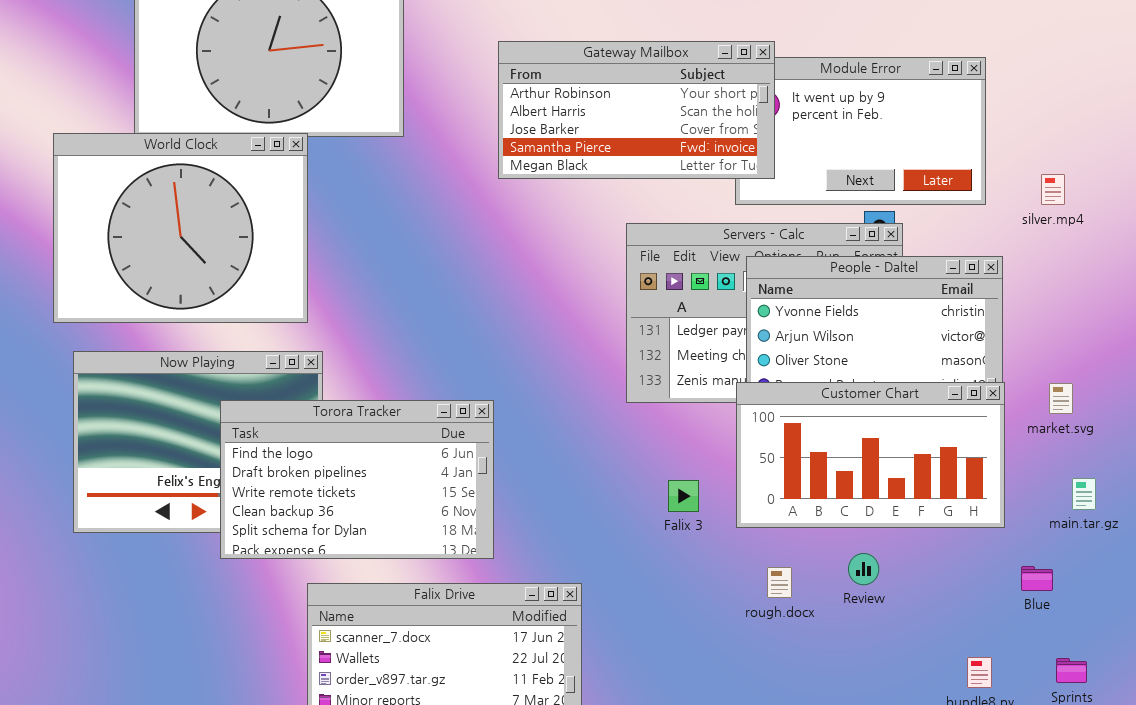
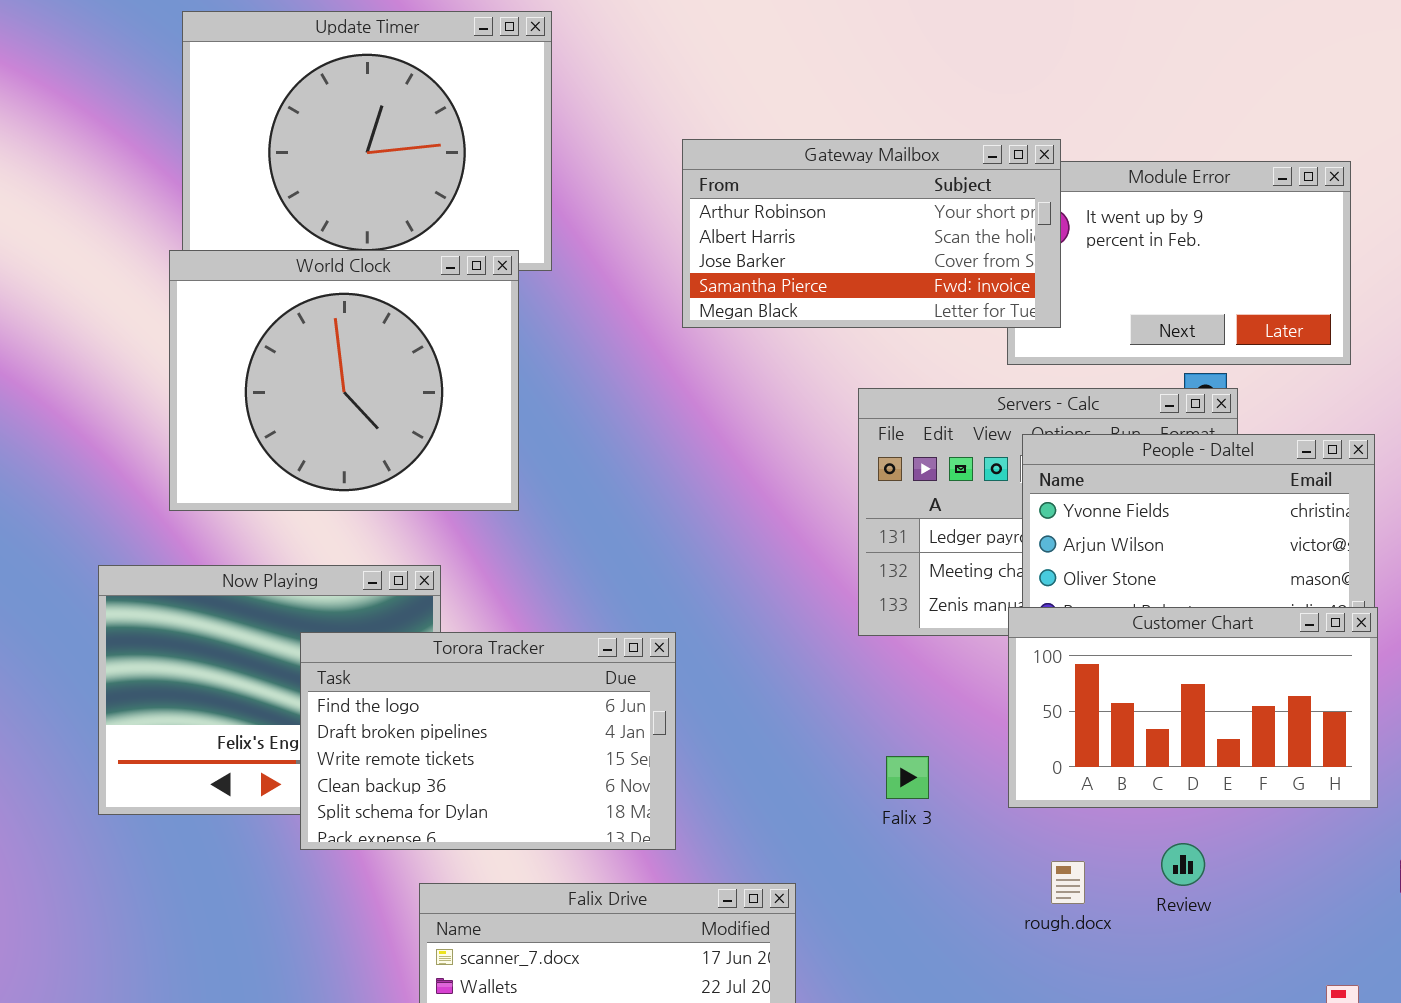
World Clock: [53,133,308,323] -> [169,250,519,511], moved
Falix 3: [668,480,699,512] -> [886,756,929,799], moved

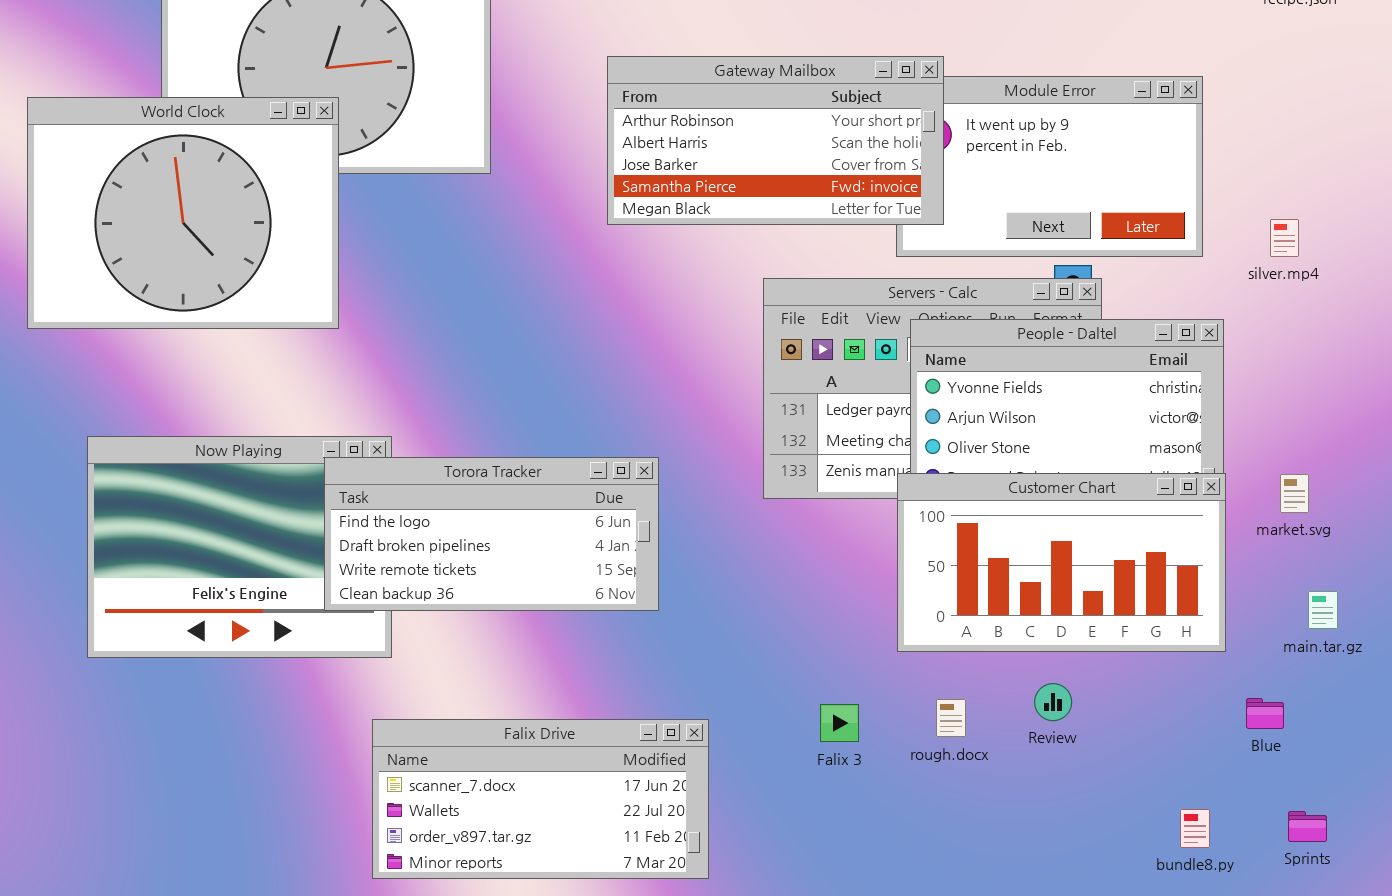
World Clock: [169,250,519,511] -> [27,97,339,329], moved
Torora Tracker: [300,632,676,850] -> [324,457,659,611], moved, resized
Falix 3: [886,756,929,799] -> [820,704,859,742], moved

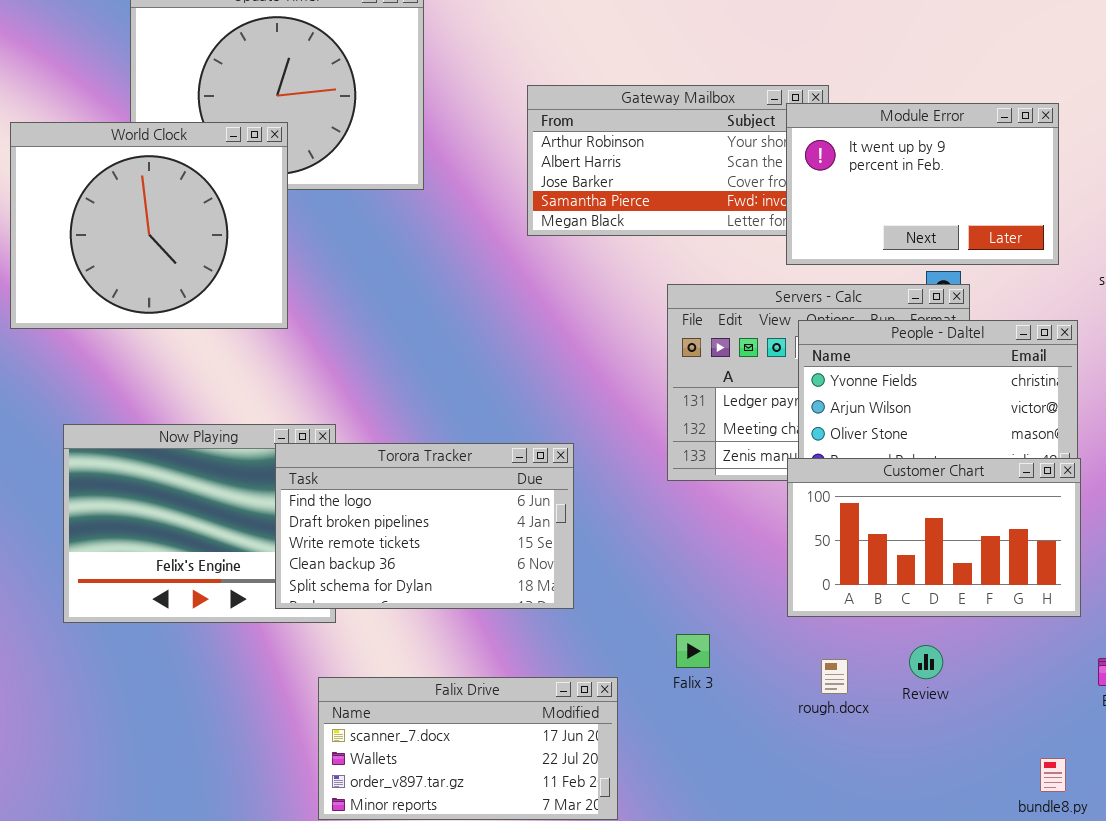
Module Error: [896,76,1203,257] -> [786,103,1059,265], raised
Torora Tracker: [324,457,659,611] -> [275,443,574,609], resized
Falix 3: [820,704,859,742] -> [676,634,710,668], moved

